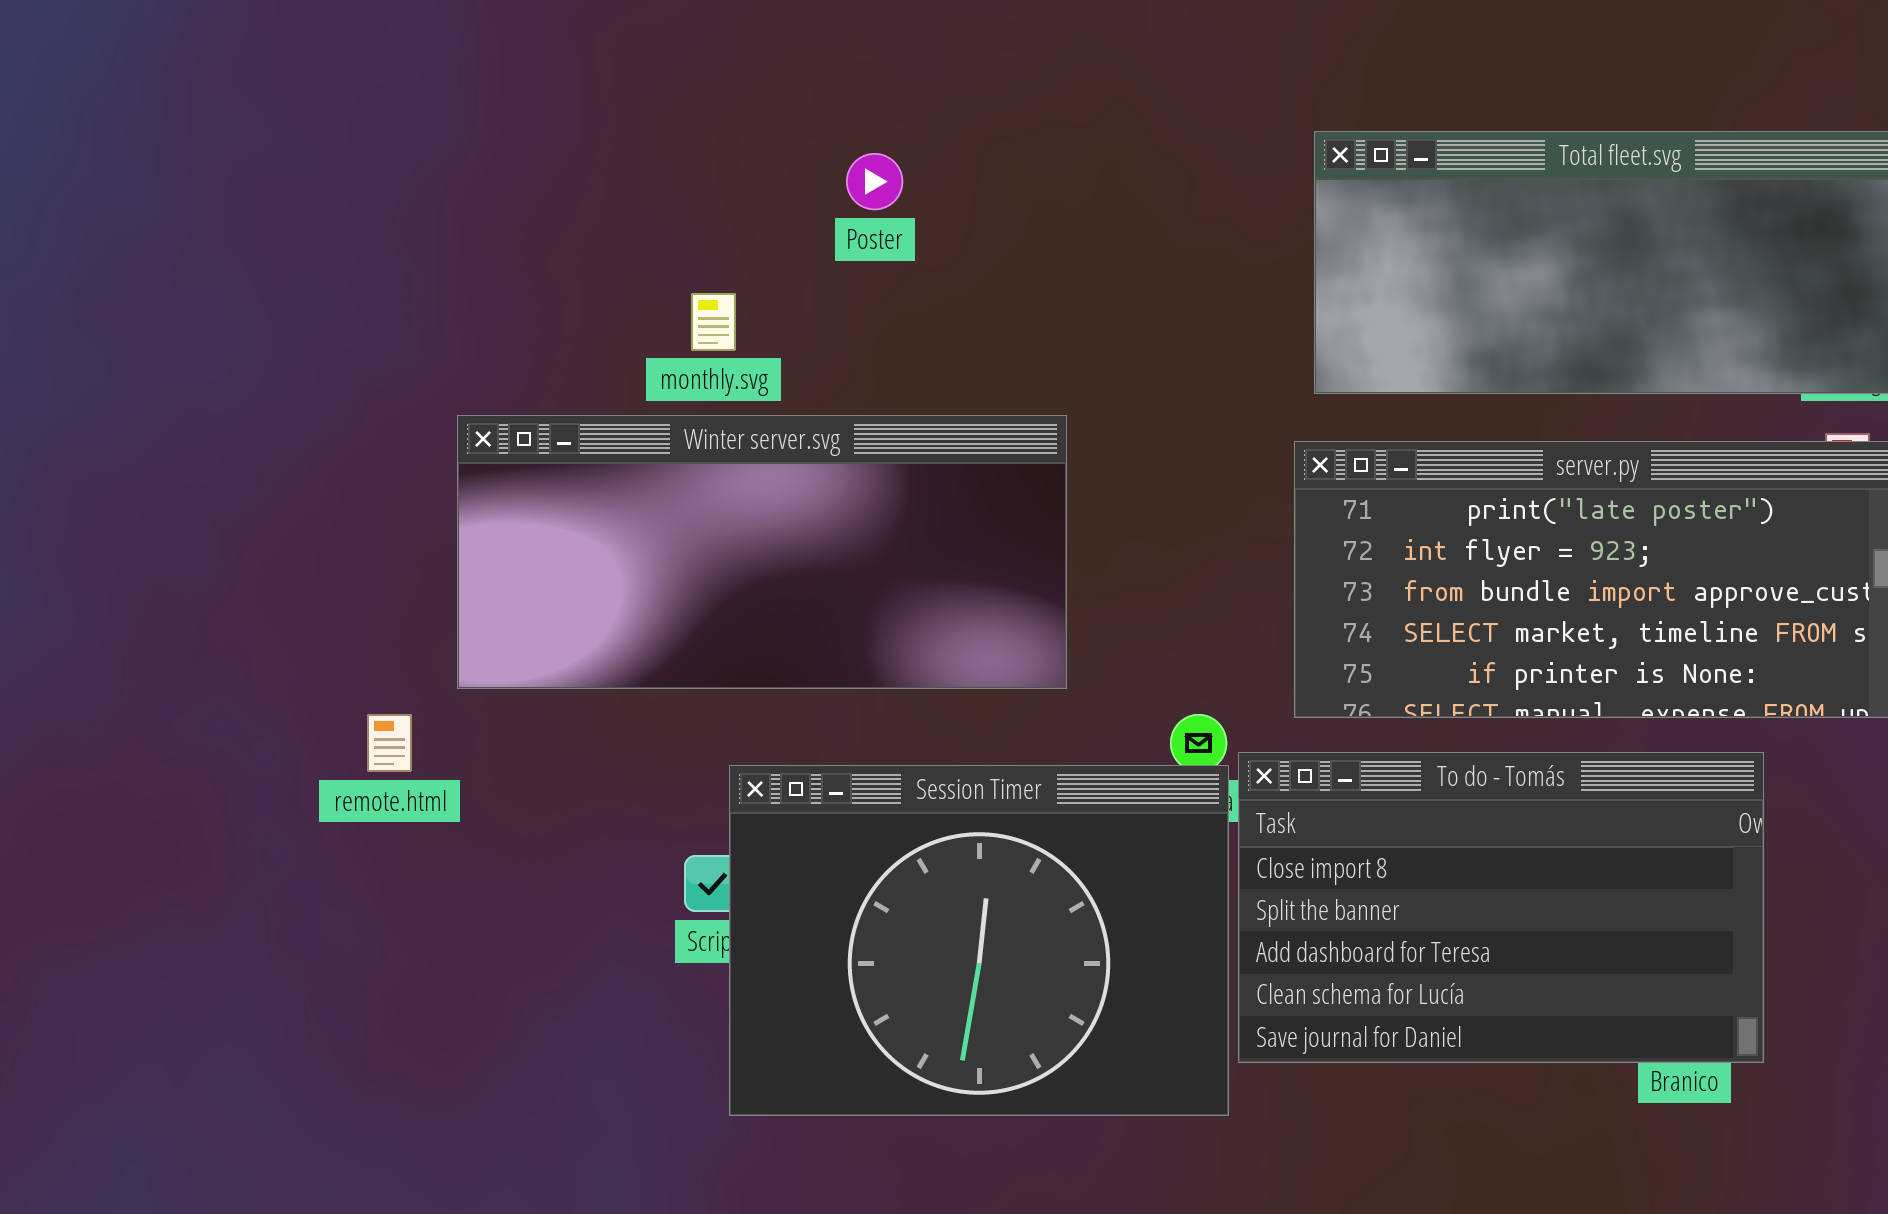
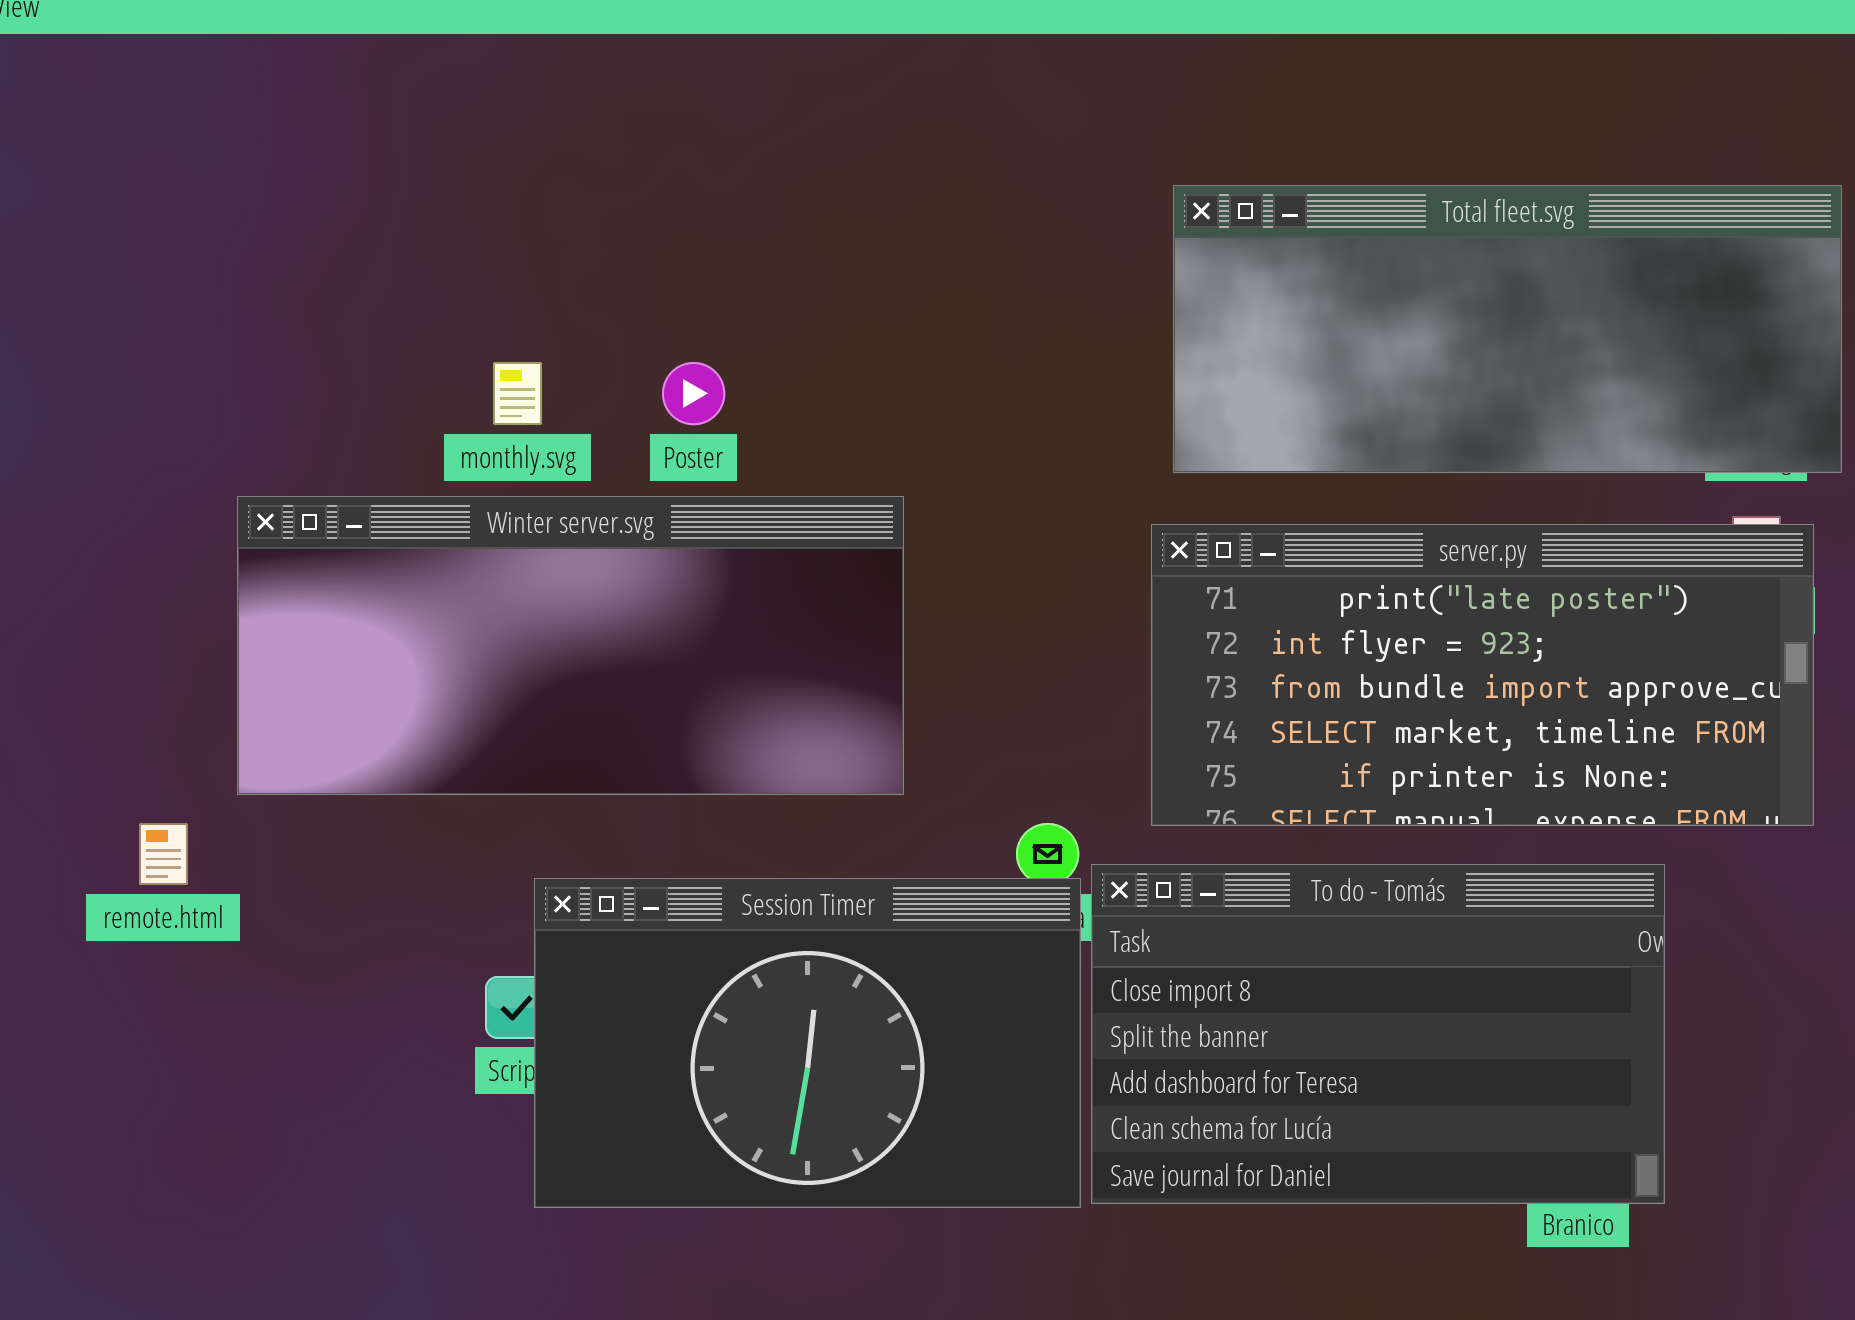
Poster: [846,153,903,210] -> [662,362,725,425], moved
Session Timer: [729,765,1229,1116] -> [534,878,1081,1208], resized

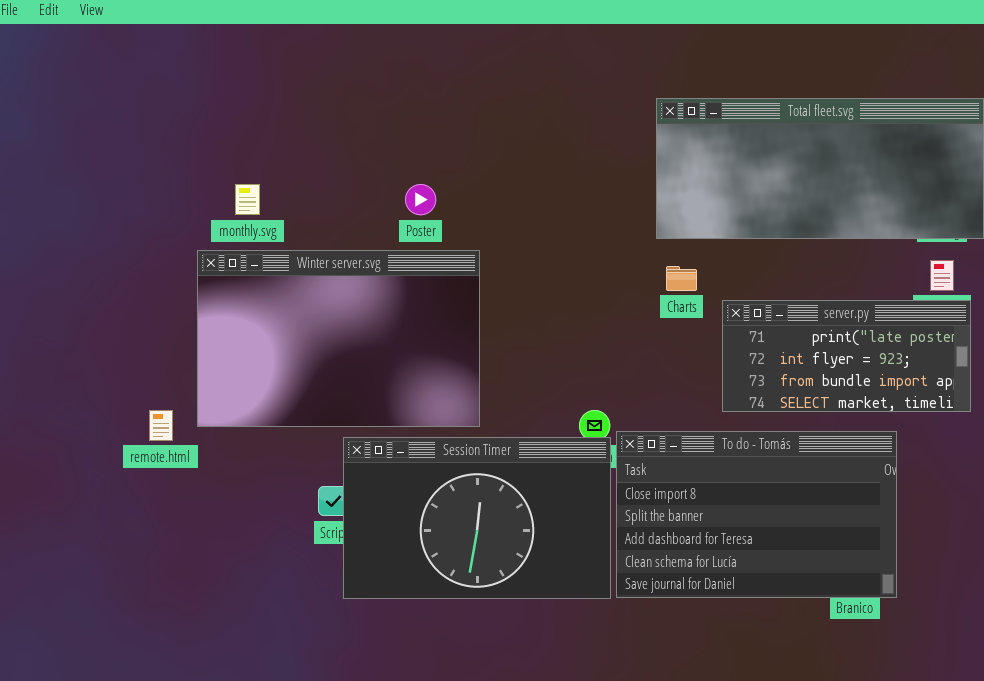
monthly.svg: [493,362,542,425] -> [235,184,260,215], moved
Winter server.svg: [237,496,904,795] -> [197,250,480,427], resized
server.py: [1151,524,1814,826] -> [722,300,971,412], resized

